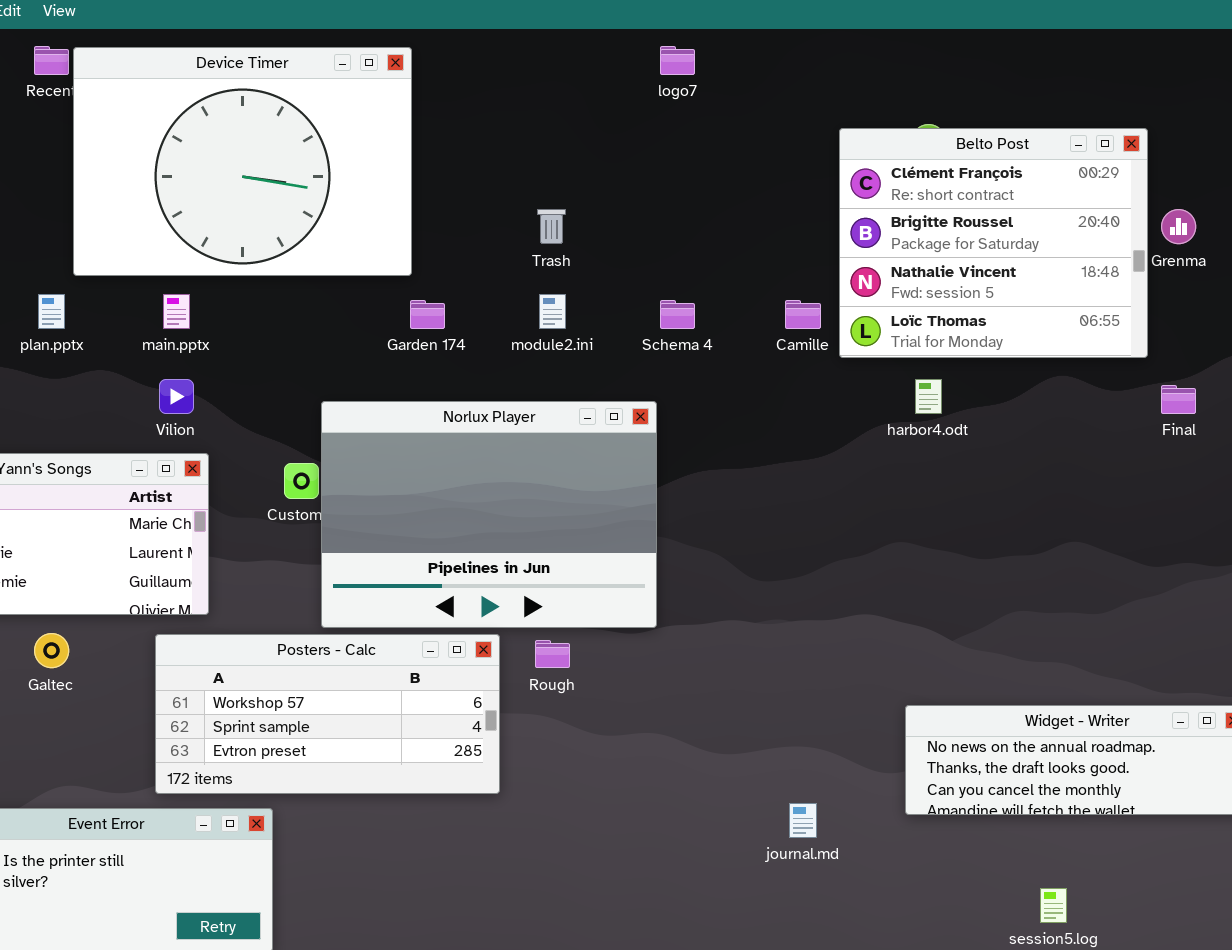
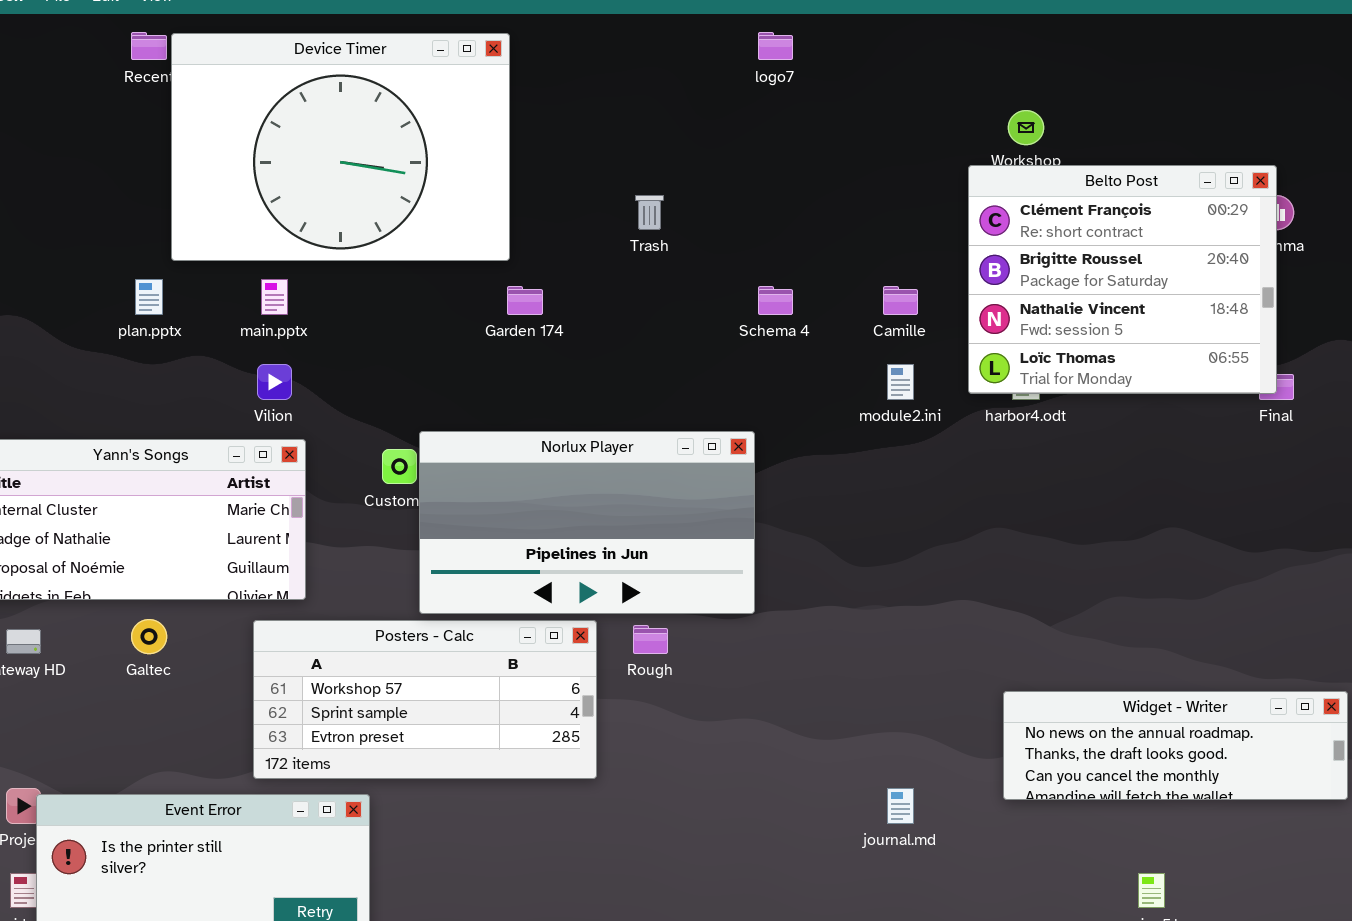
Belto Post: [839,128,1148,358] -> [968,165,1277,394], moved
module2.ini: [539,294,566,329] -> [887,364,914,400], moved
Norlux Player: [321,401,657,628] -> [419,431,755,614], resized

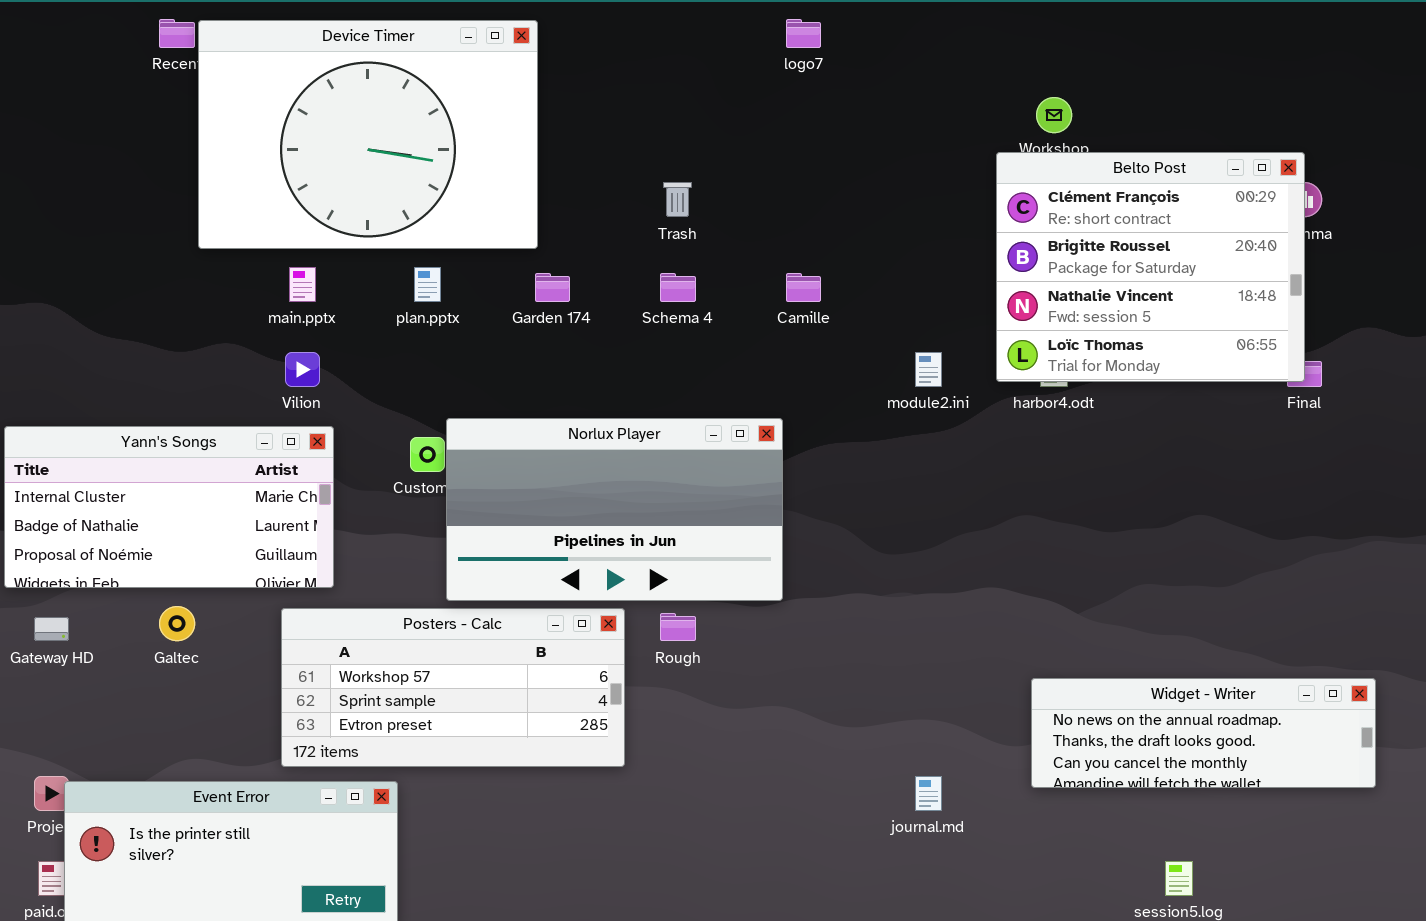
plan.pptx: [135,279,163,315] -> [414,267,441,302], moved
Schema 4: [758,286,793,315] -> [660,273,696,302], moved
Camille: [883,286,918,315] -> [786,273,821,302], moved

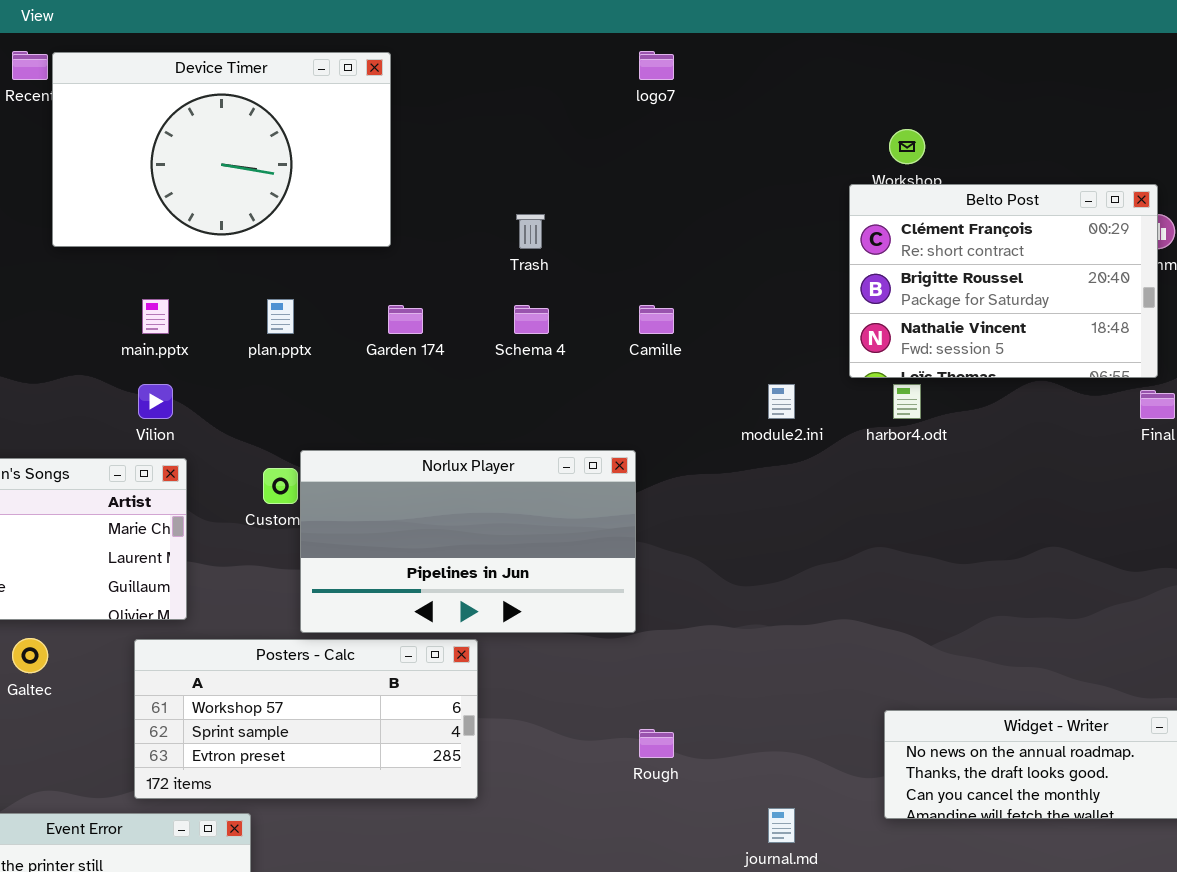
Device Timer: [198,20,538,249] -> [52,52,391,247], resized
Belto Post: [996,152,1305,382] -> [849,184,1158,378], resized
Rough: [660,613,696,641] -> [639,729,674,758], moved

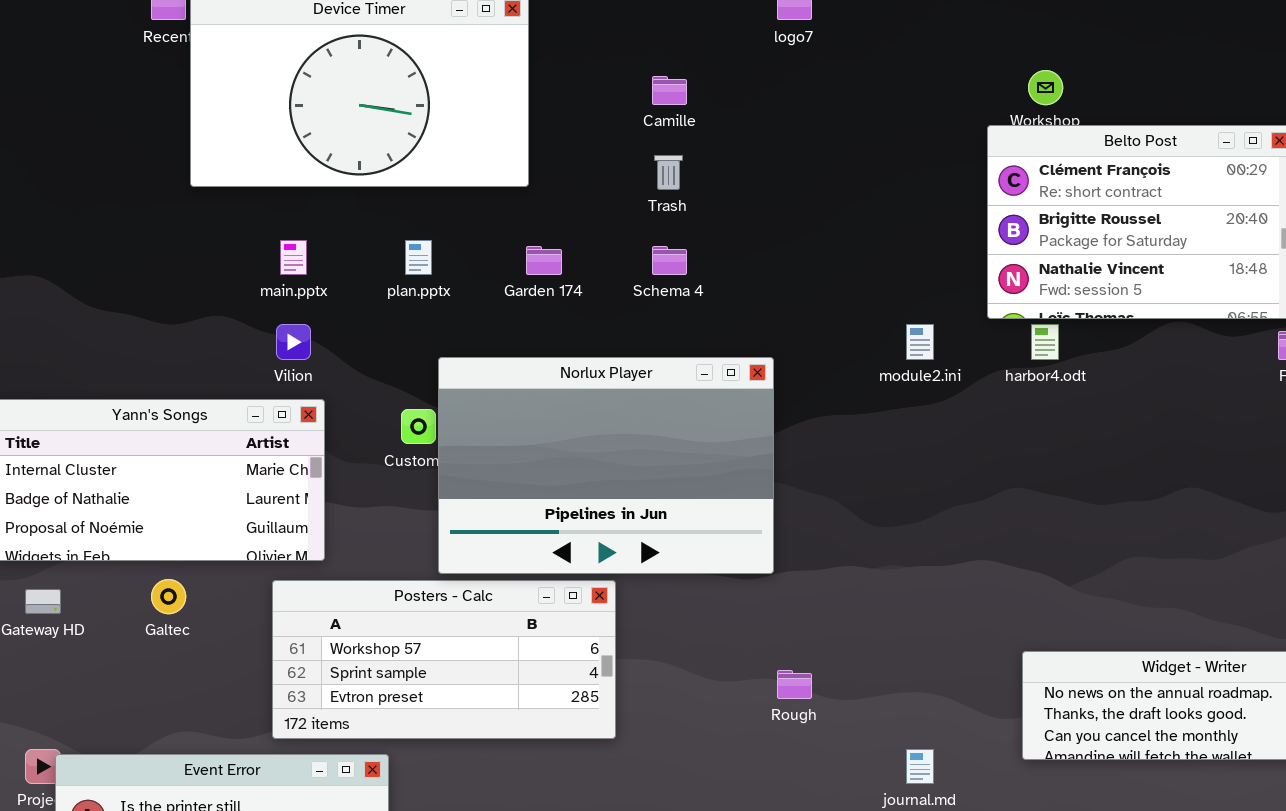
Camille: [639,305,674,334] -> [652,76,687,105], moved
Norlux Player: [300,450,636,633] -> [438,357,774,574], resized

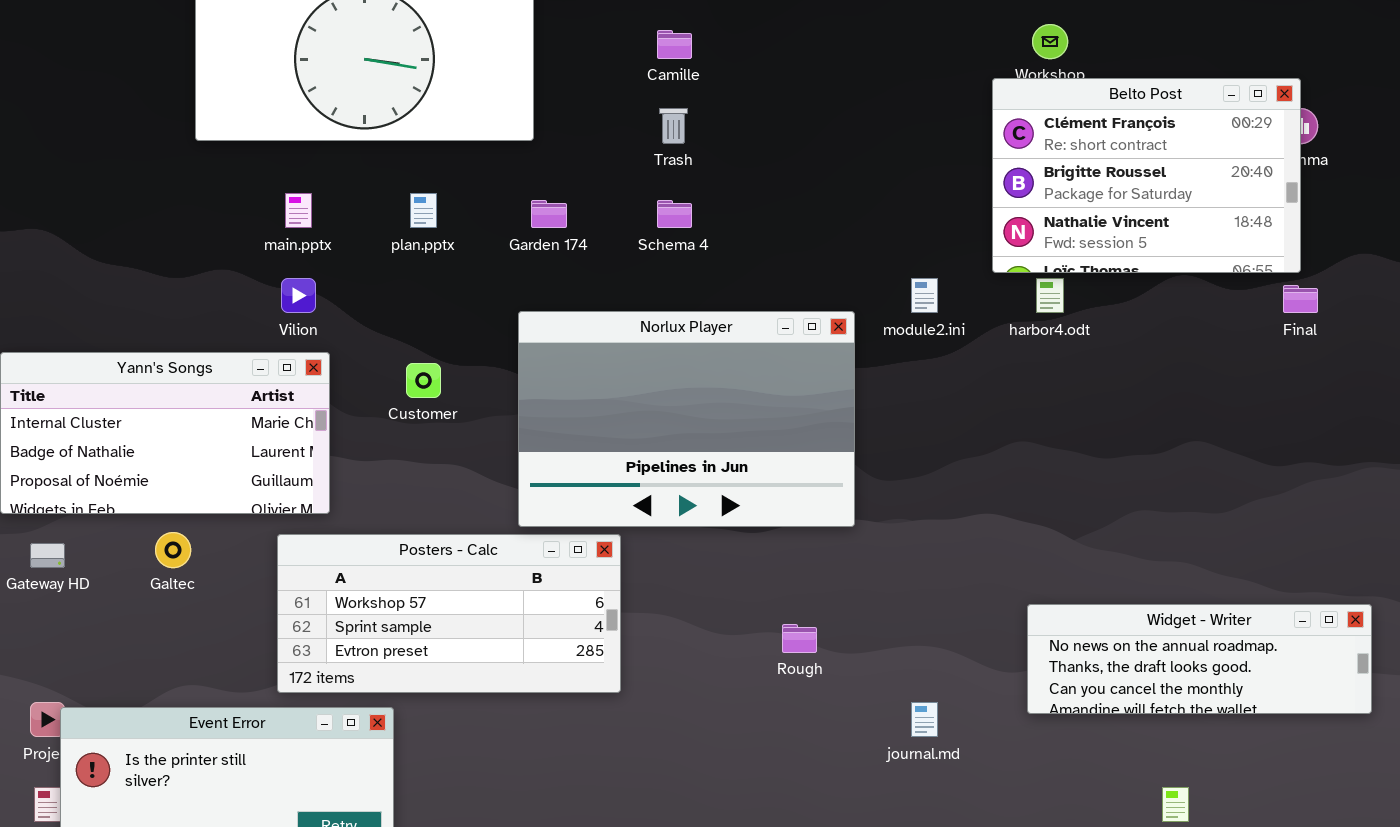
Norlux Player: [438,357,774,574] -> [518,311,855,527], moved

